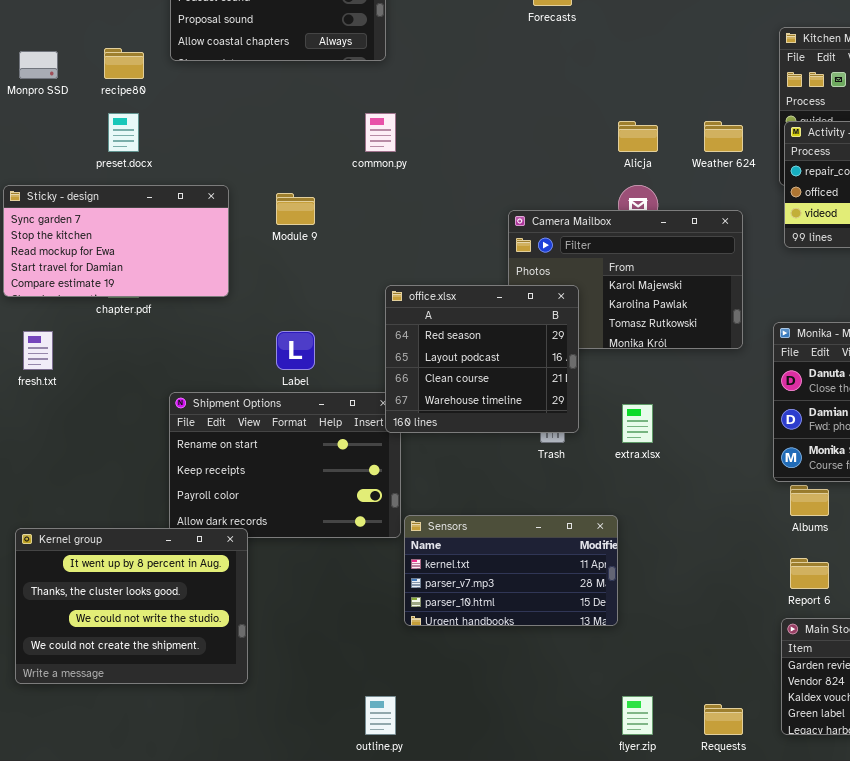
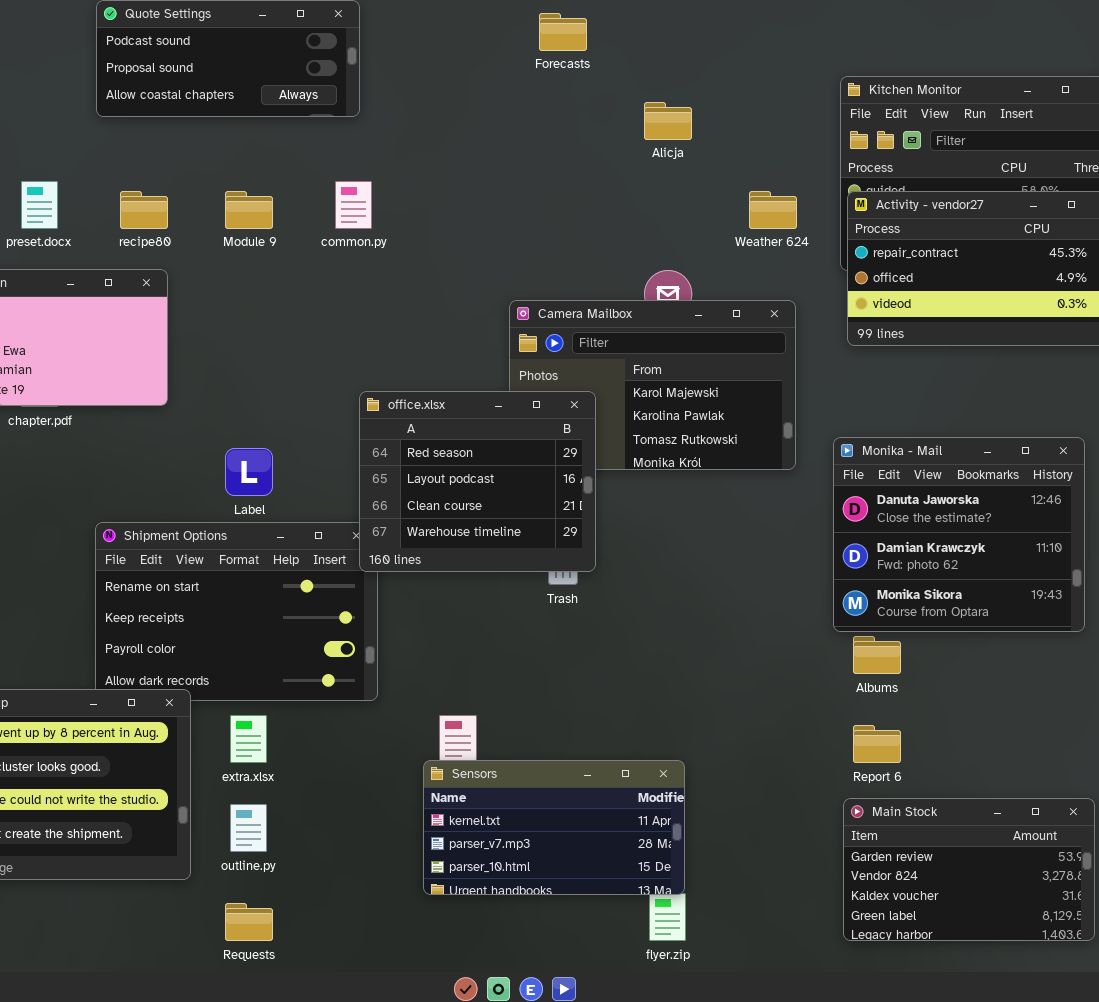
recipe80: [104,48,144,79] -> [120,191,168,229], moved
Alicja: [618,121,658,152] -> [644,102,692,140], moved
Module 9: [276,193,315,225] -> [225,191,273,229], moved
extra.xlsx: [622,404,653,443] -> [230,715,267,763], moved
Sensors: [404,515,618,626] -> [423,760,685,895], moved
outline.py: [365,696,396,735] -> [230,804,267,852], moved
Requests: [704,704,743,735] -> [225,903,273,941], moved

